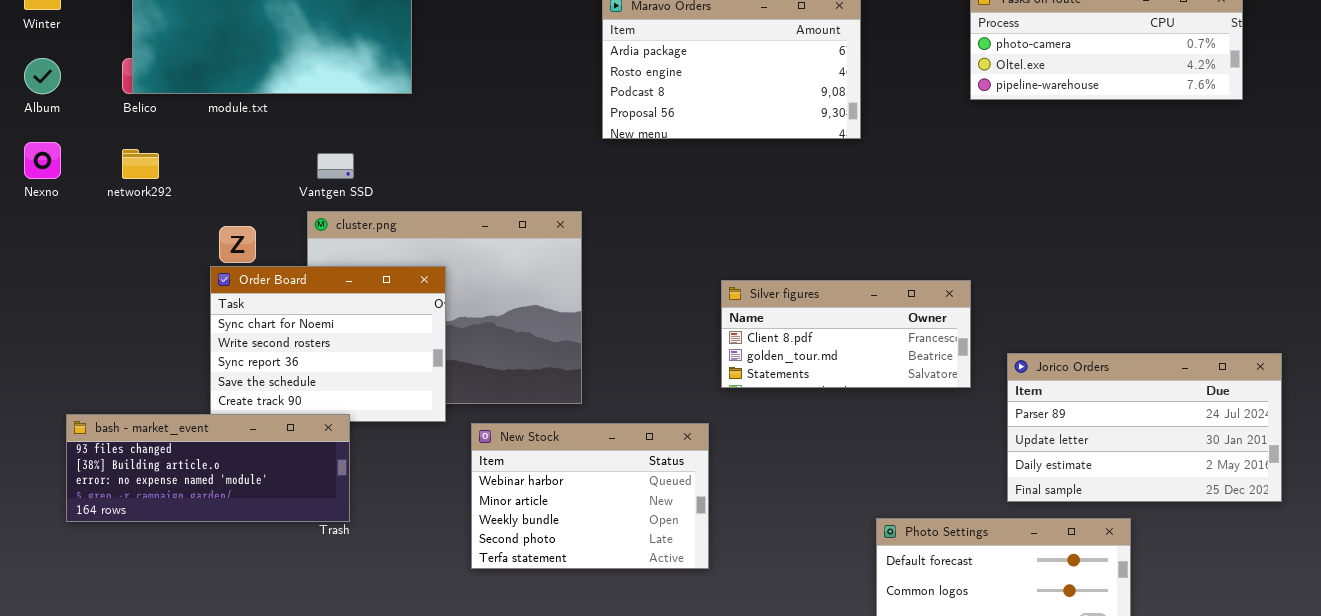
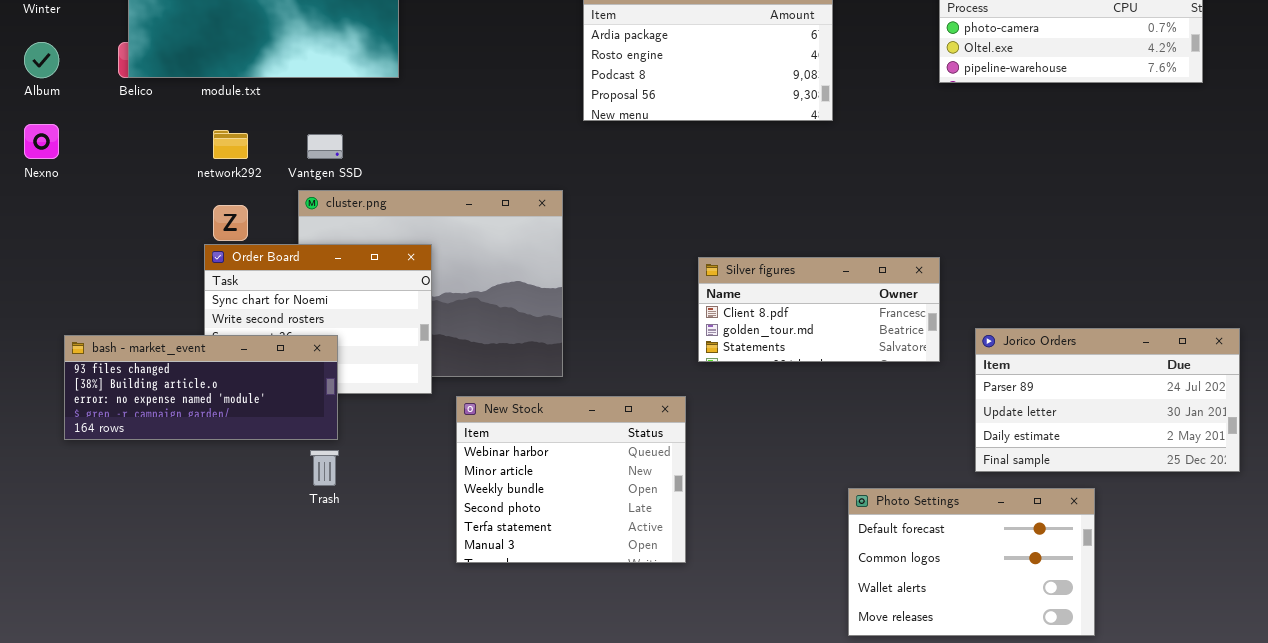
network292: [122,149,159,179] -> [213,130,248,159], moved
bash - market_event: [66,414,350,522] -> [64,335,338,440], moved
New Stock: [471,423,709,569] -> [456,396,686,563], resized

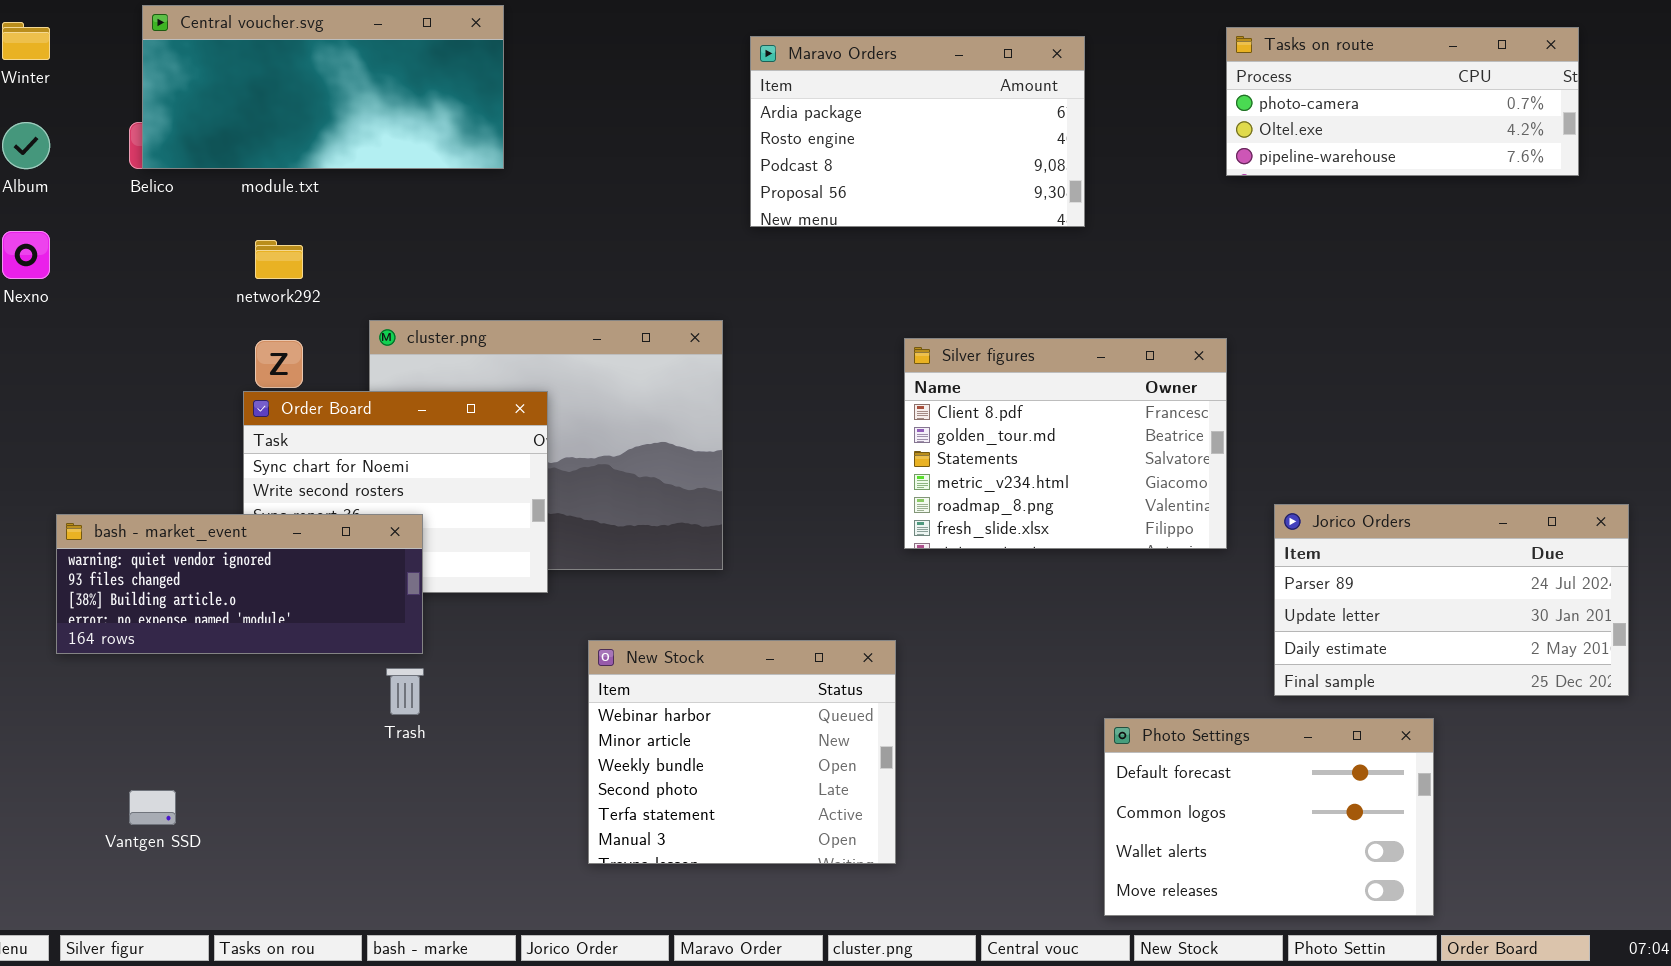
Vantgen SSD: [307,134,343,159] -> [129,790,176,825], moved
Silver figures: [698,257,940,362] -> [904,338,1227,549], resized
bash - market_event: [64,335,338,440] -> [56,514,423,654], scrolled up 1 row
New Stock: [456,396,686,563] -> [588,640,896,864], moved

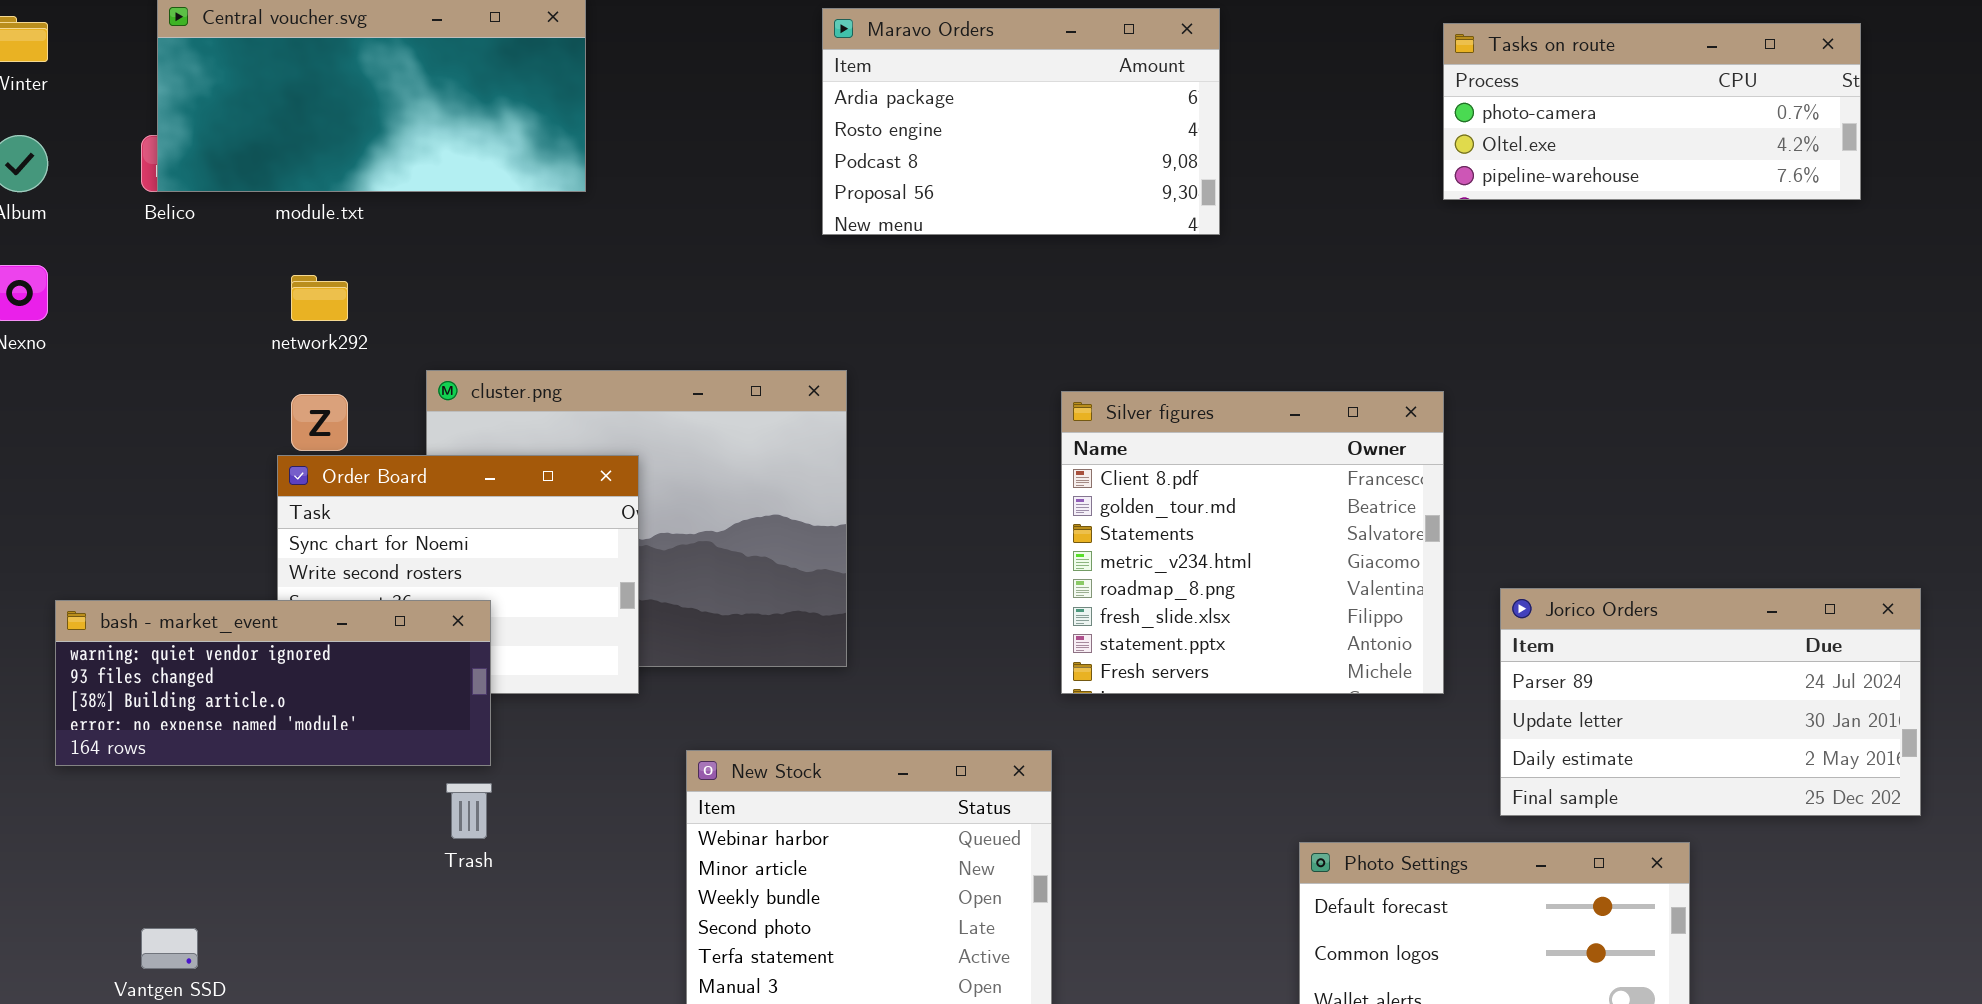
Maravo Orders: [750,36,1085,227] -> [822,8,1220,235], moved
Silver figures: [904,338,1227,549] -> [1061,391,1444,694], resized

